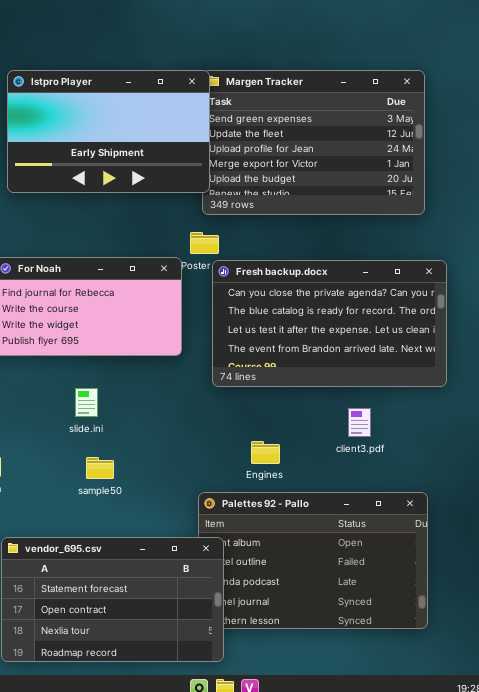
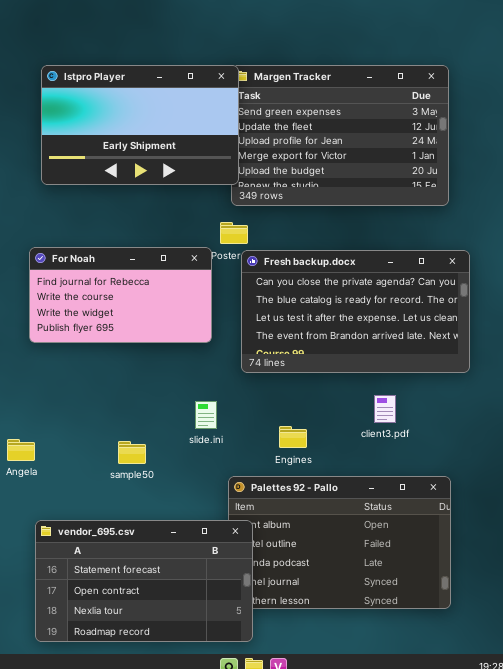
slide.ini: [75,388,98,417] -> [195,401,217,429], moved

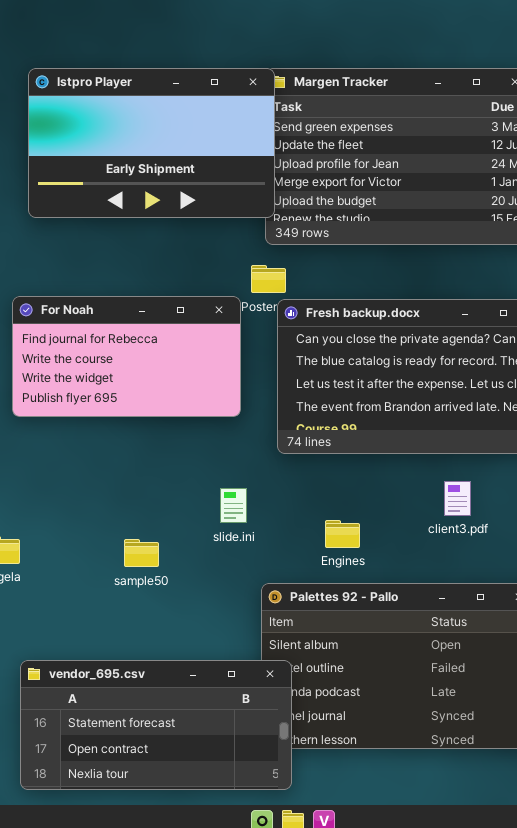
vendor_695.csv: [35,520,253,642] -> [20,660,292,790], resized

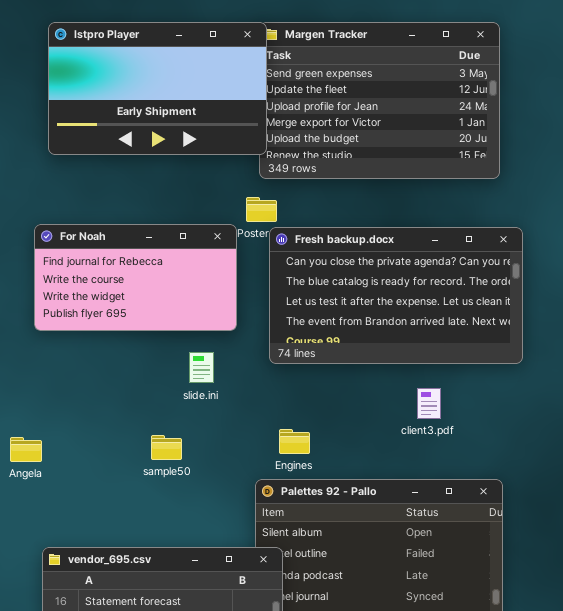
slide.ini: [220,488,247,523] -> [189,352,214,383], moved
Engines: [325,520,360,548] -> [279,429,310,454], moved
sample50: [124,539,159,567] -> [151,435,182,460], moved

